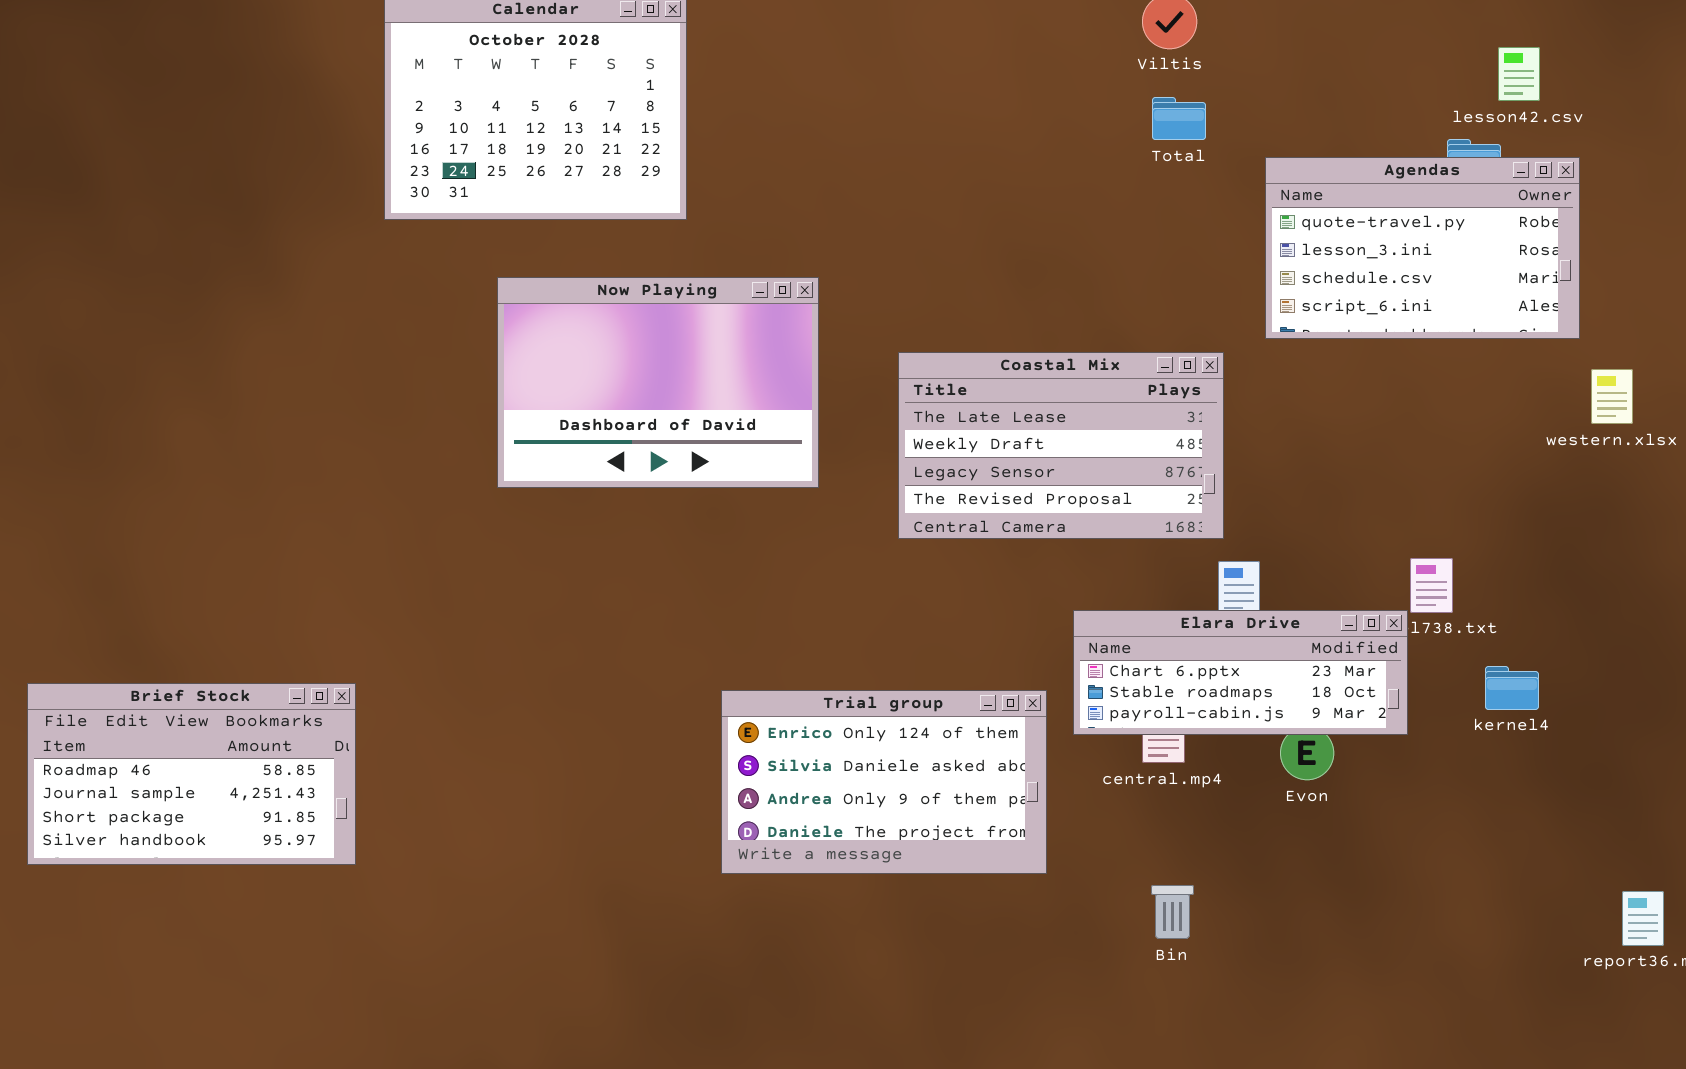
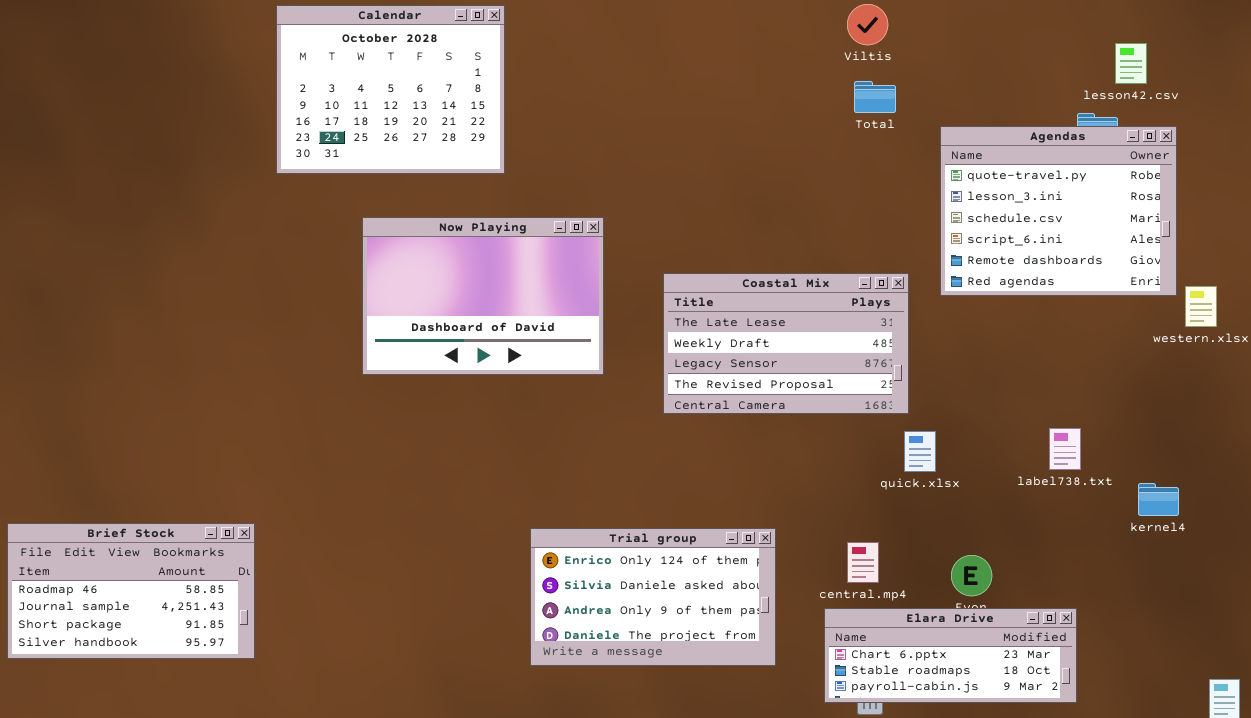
Agendas: [1265,157,1580,339] -> [940,126,1177,296], resized
Elara Drive: [1073,610,1408,735] -> [824,608,1077,703], moved
kernel4: [1485,666,1539,710] -> [1138,483,1179,516], moved

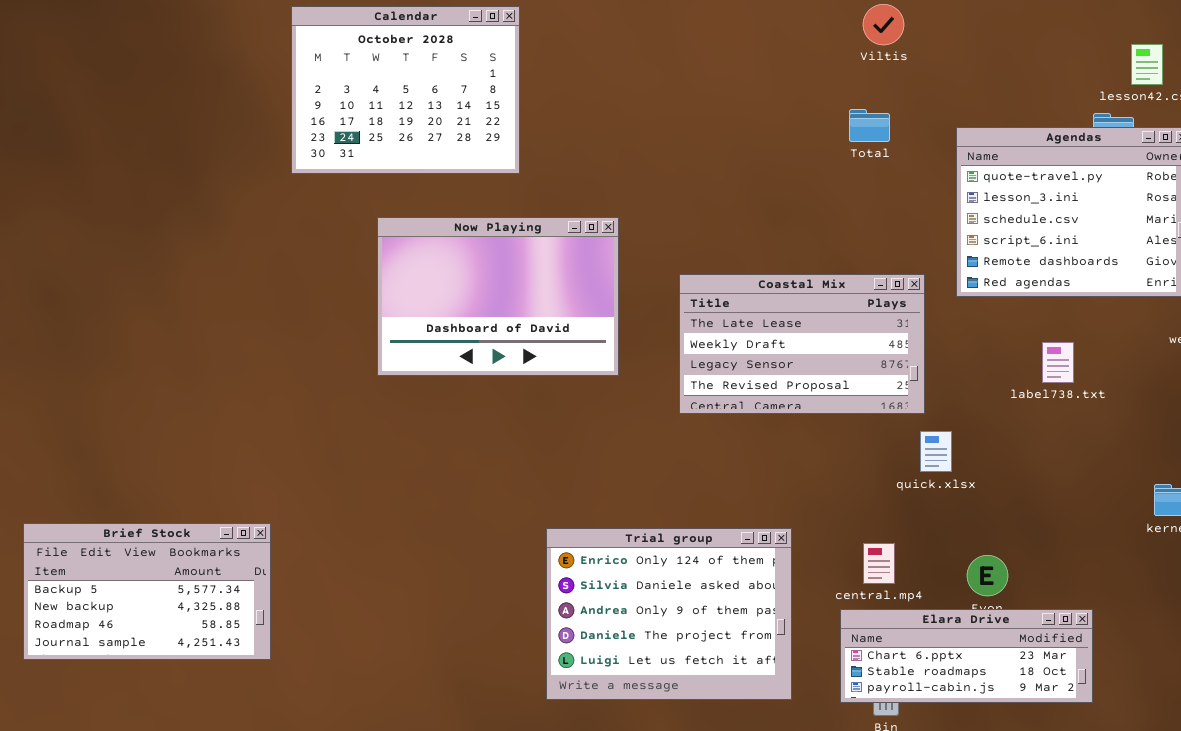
Total: [854,81,896,113] -> [849,109,890,142], moved
label738.txt: [1049,428,1081,470] -> [1042,342,1074,383], moved
Brief Stock: [7,523,255,659] -> [23,523,271,660], scrolled up 2 rows
Trial group: [530,528,776,666] -> [546,528,792,700], resized

